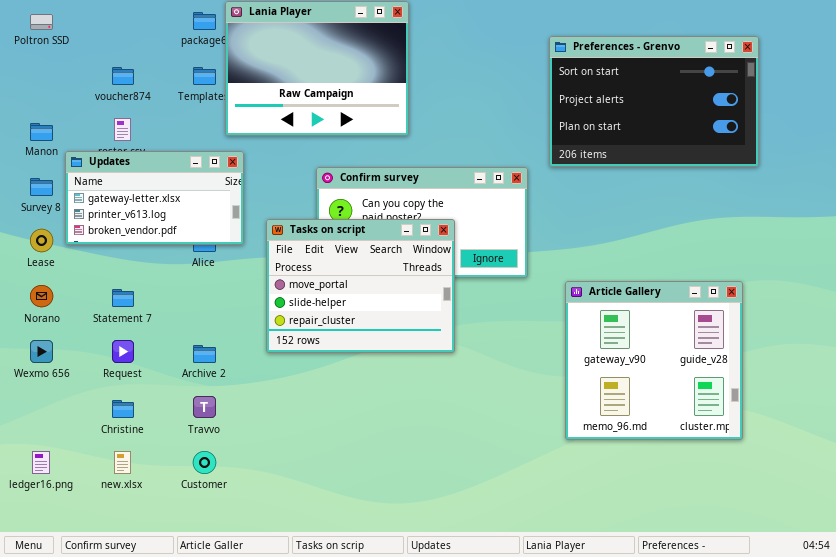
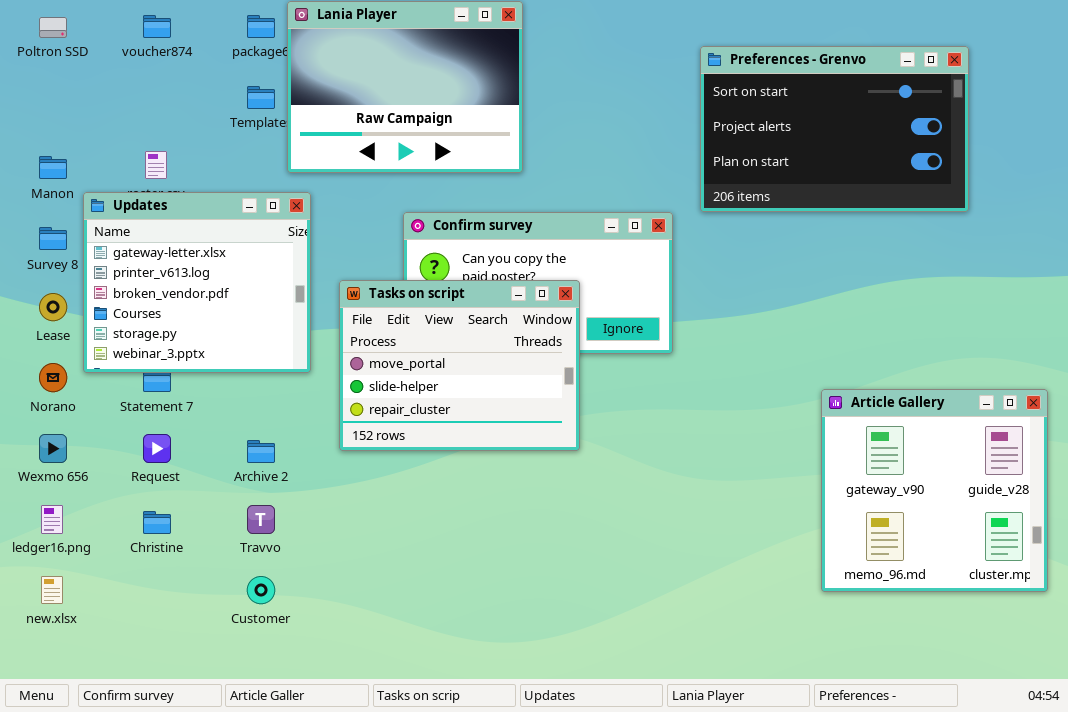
voucher874: [112,67,134,85] -> [143,15,171,38], moved
Updates: [65,151,244,245] -> [83,192,311,373], resized
Article Gallery: [565,281,743,440] -> [821,389,1048,592], moved
ledger16.png: [32,451,50,474] -> [41,505,63,534], moved
new.xlsx: [114,451,131,474] -> [41,576,63,604], moved

